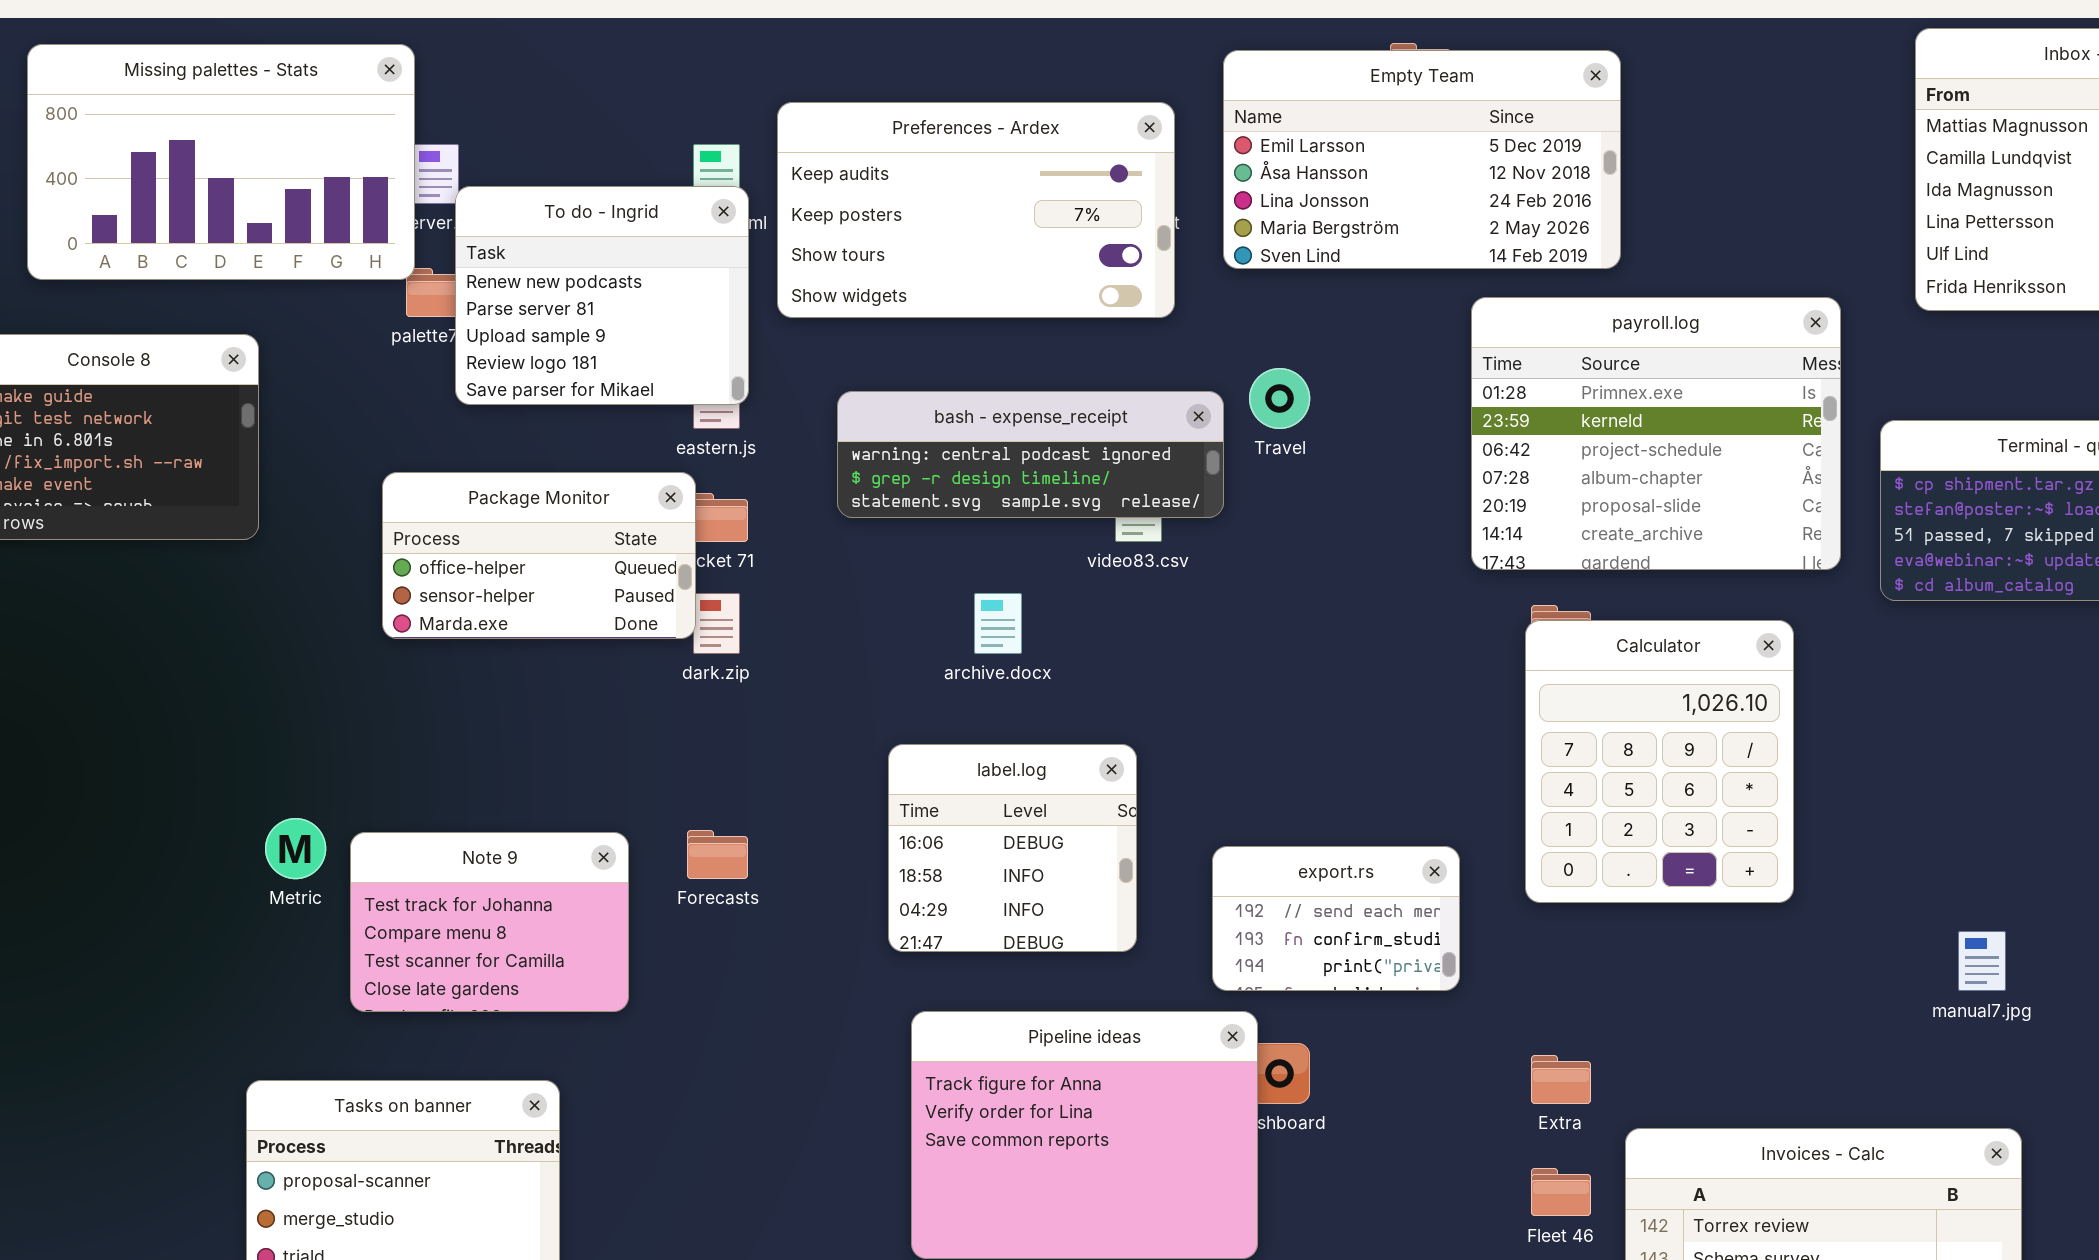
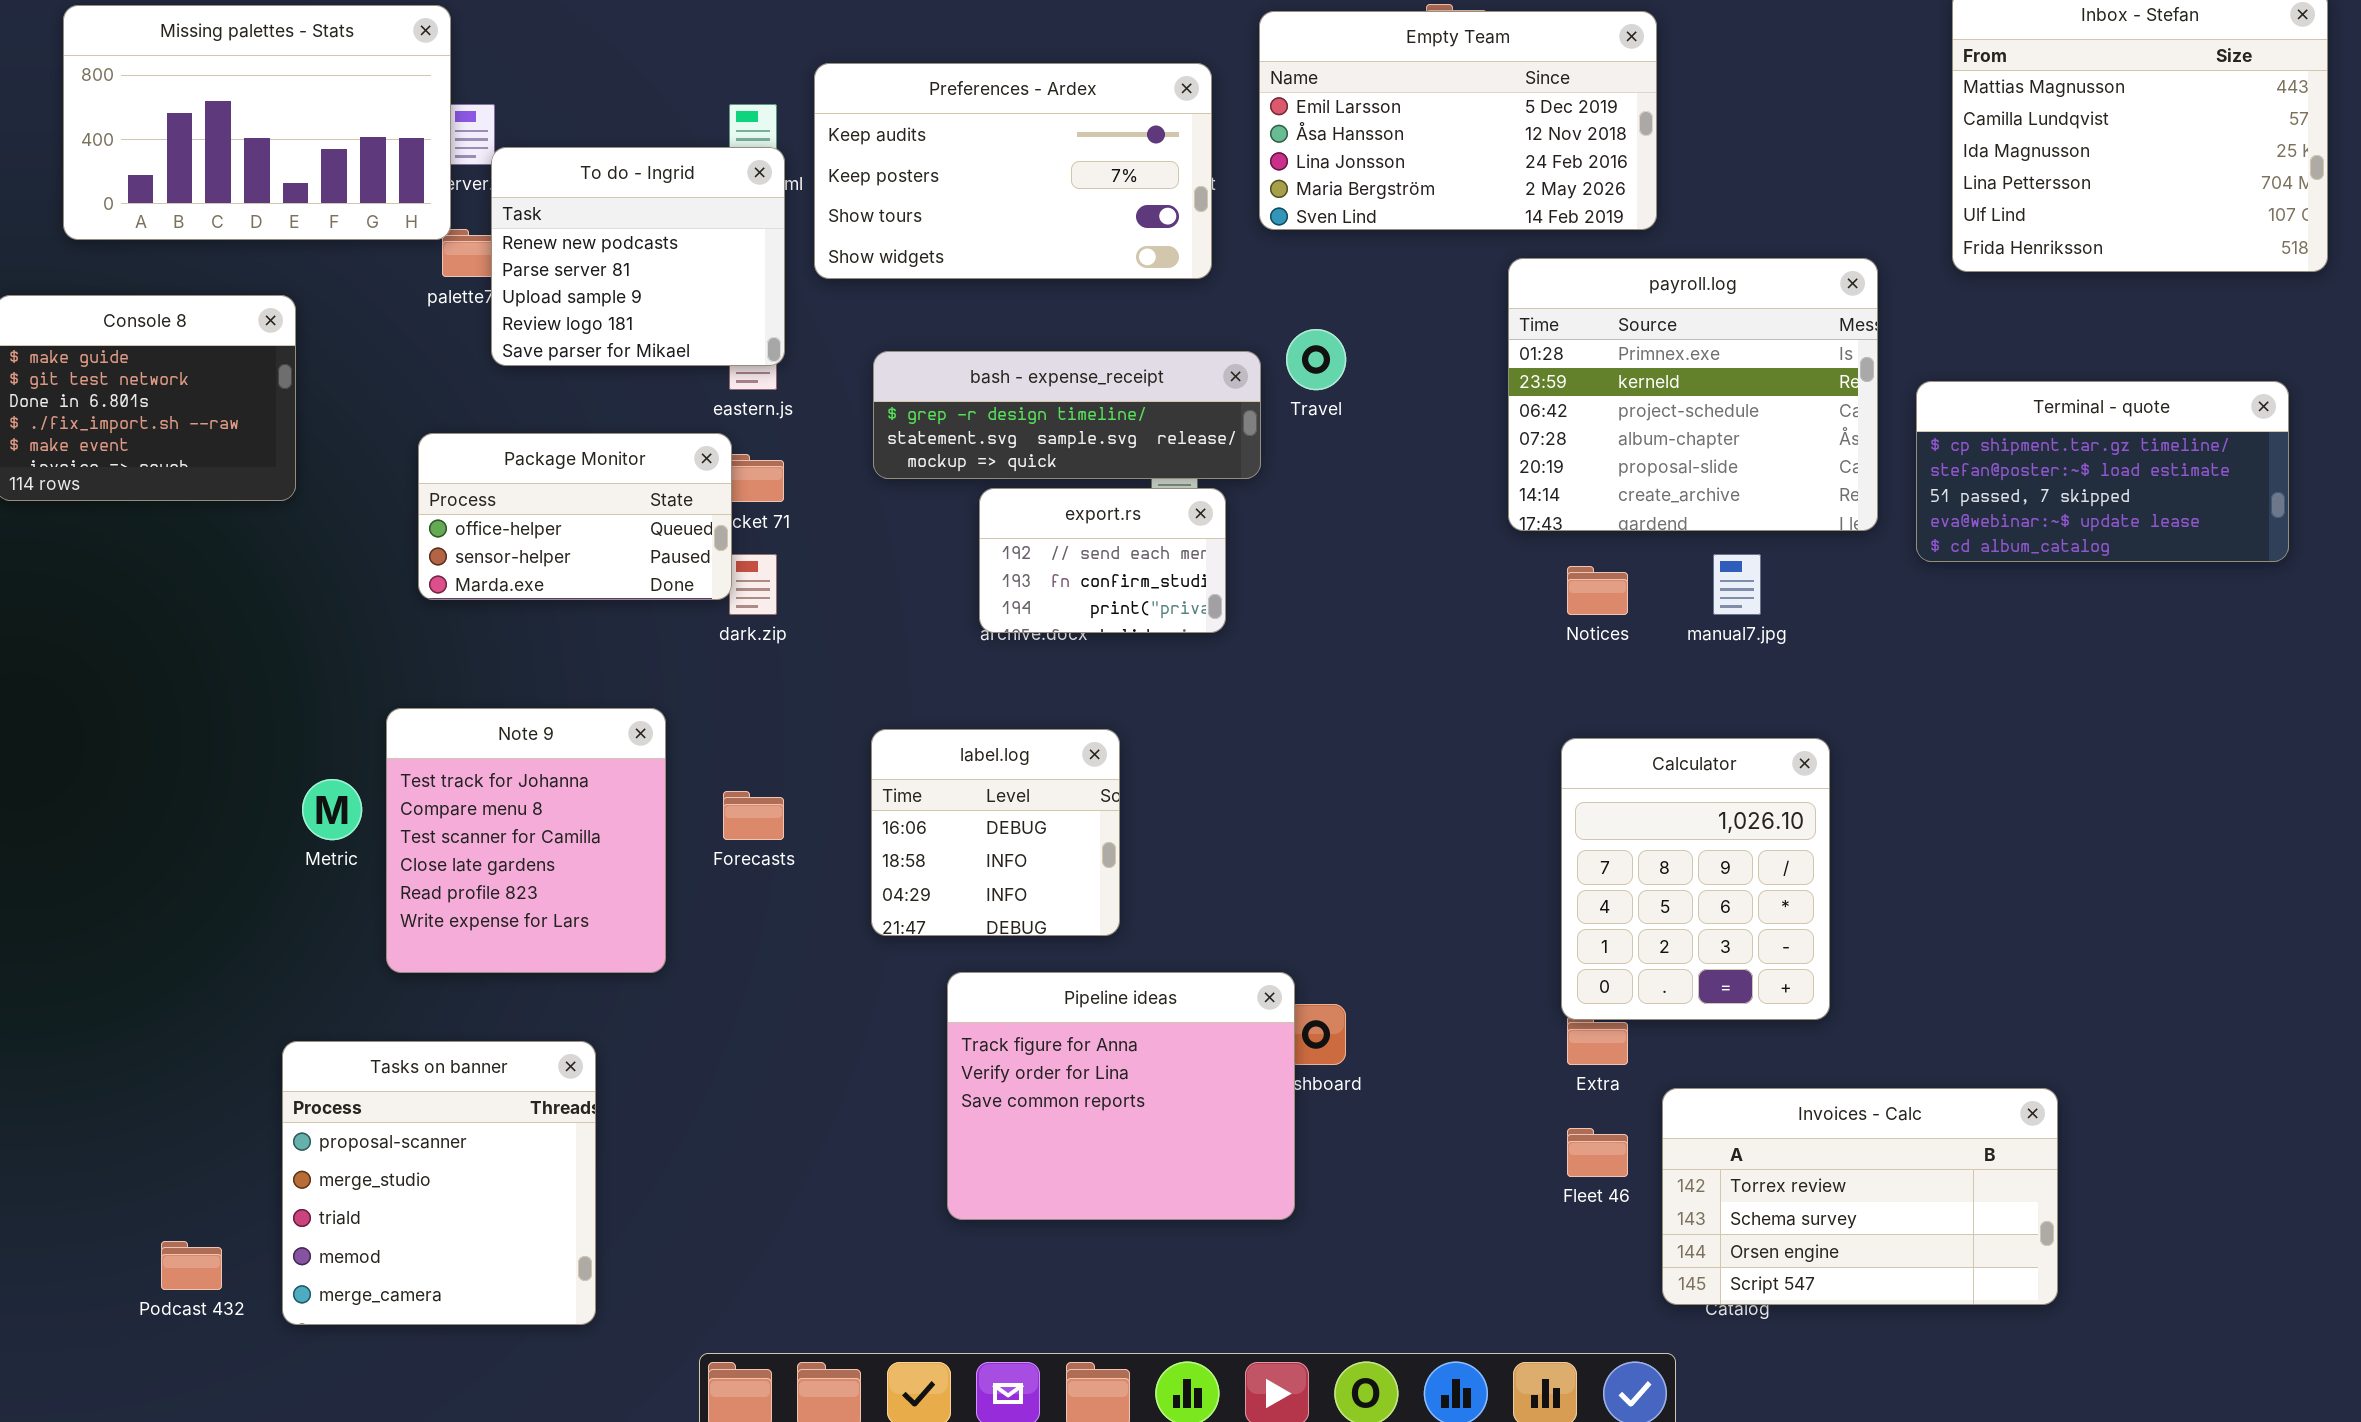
bash - expense_receipt: [837,391,1224,518] -> [873,351,1261,479], scrolled down 1 row
Calculator: [1525,620,1794,903] -> [1561,738,1830,1020], moved
label.log: [888,744,1137,952] -> [871,729,1120,936], moved
Note 9: [350,832,629,1012] -> [386,708,666,973], resized
export.rs: [1212,846,1460,991] -> [979,488,1226,633], moved
manual7.jpg: [1958,931,2006,991] -> [1713,554,1761,615], moved

